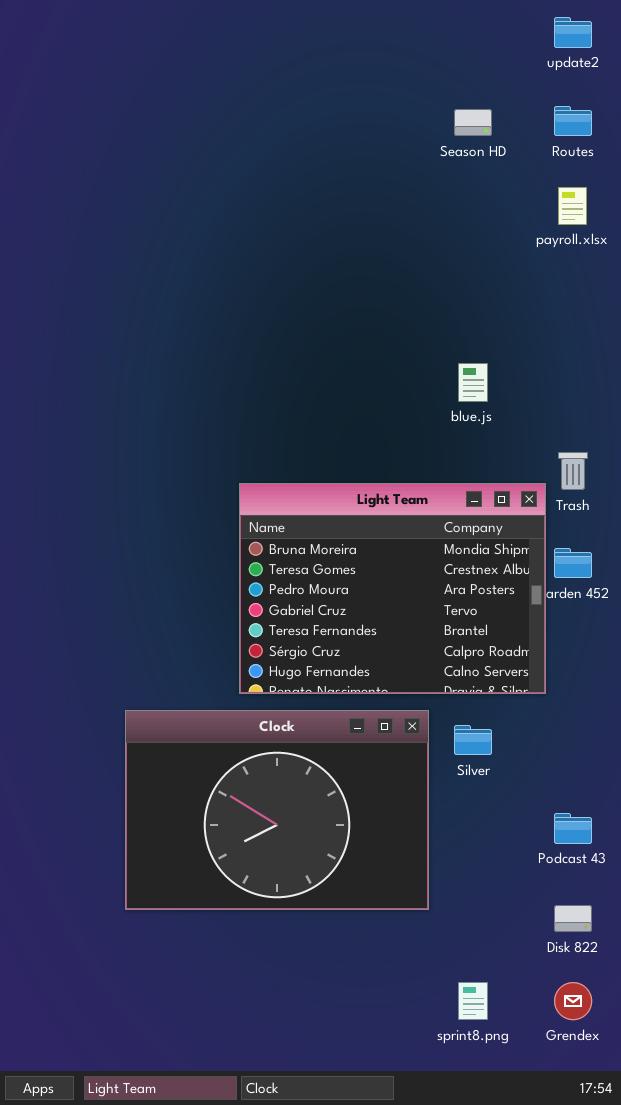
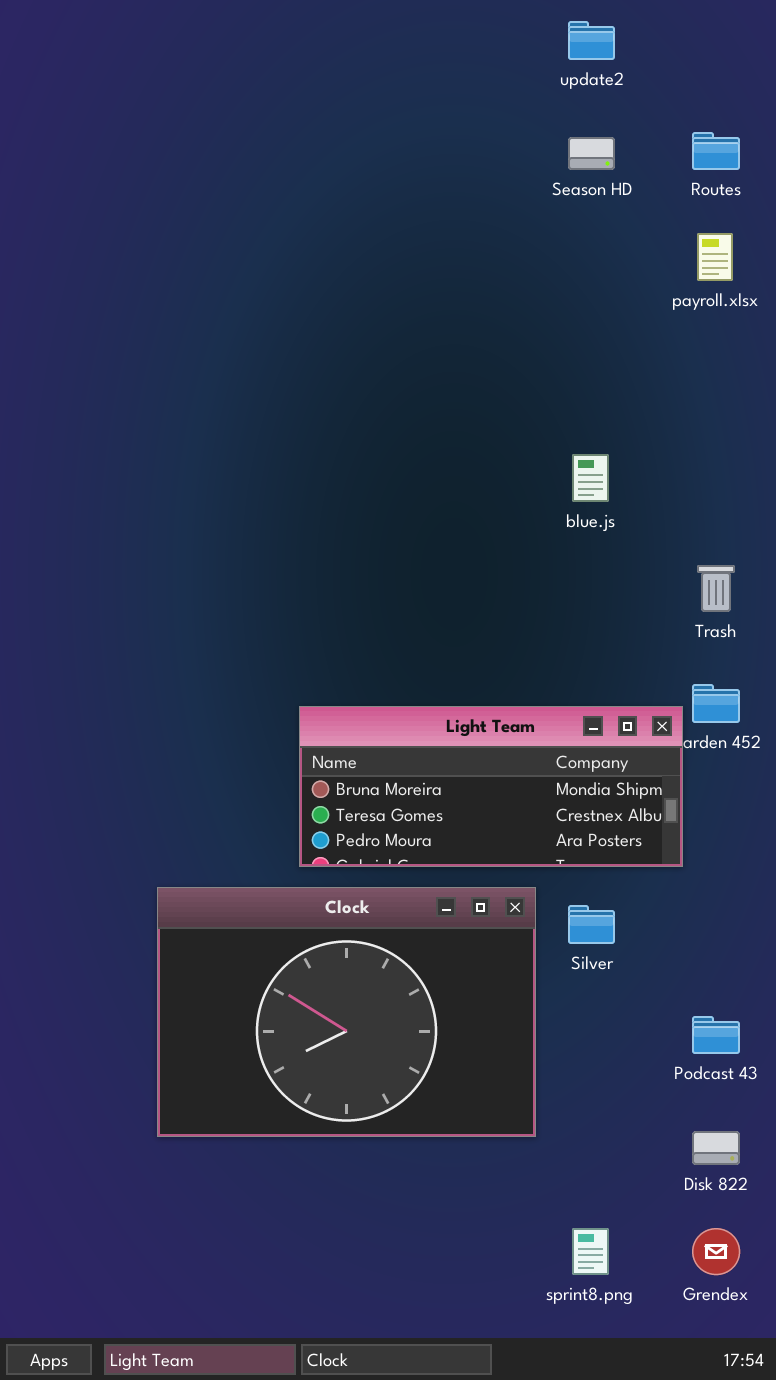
update2: [554,17,592,48] -> [568,21,615,60], moved
Light Team: [239,483,546,694] -> [299,706,683,867], resized

